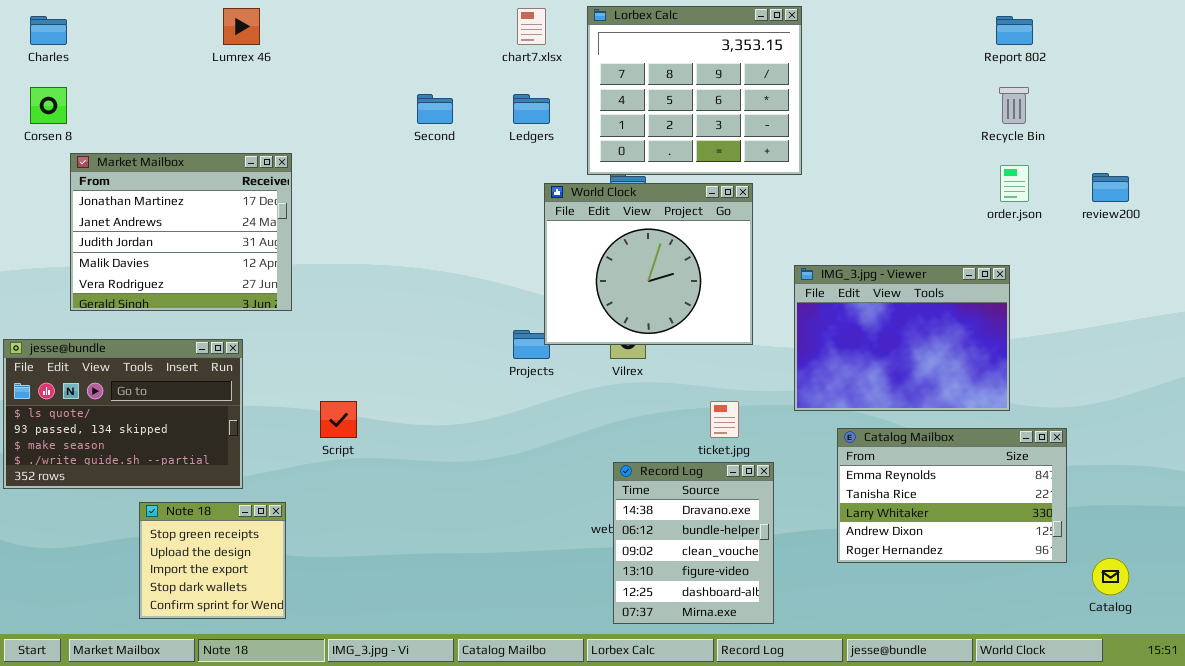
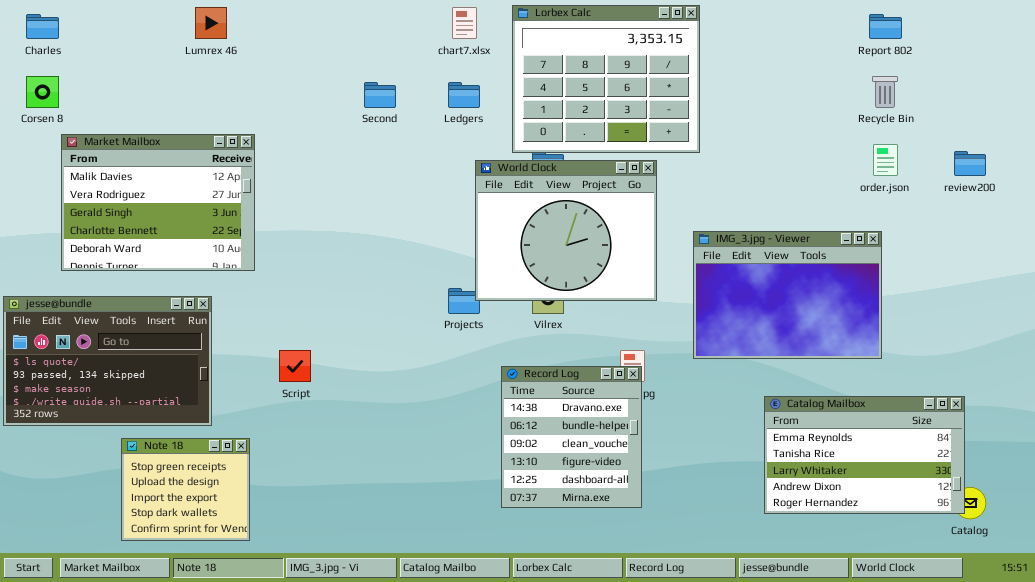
Market Mailbox: [70,153,292,311] -> [61,134,255,271], scrolled down 3 rows
Catalog Mailbox: [837,428,1067,563] -> [764,396,965,514], moved
Record Log: [613,462,774,624] -> [501,366,642,508], moved

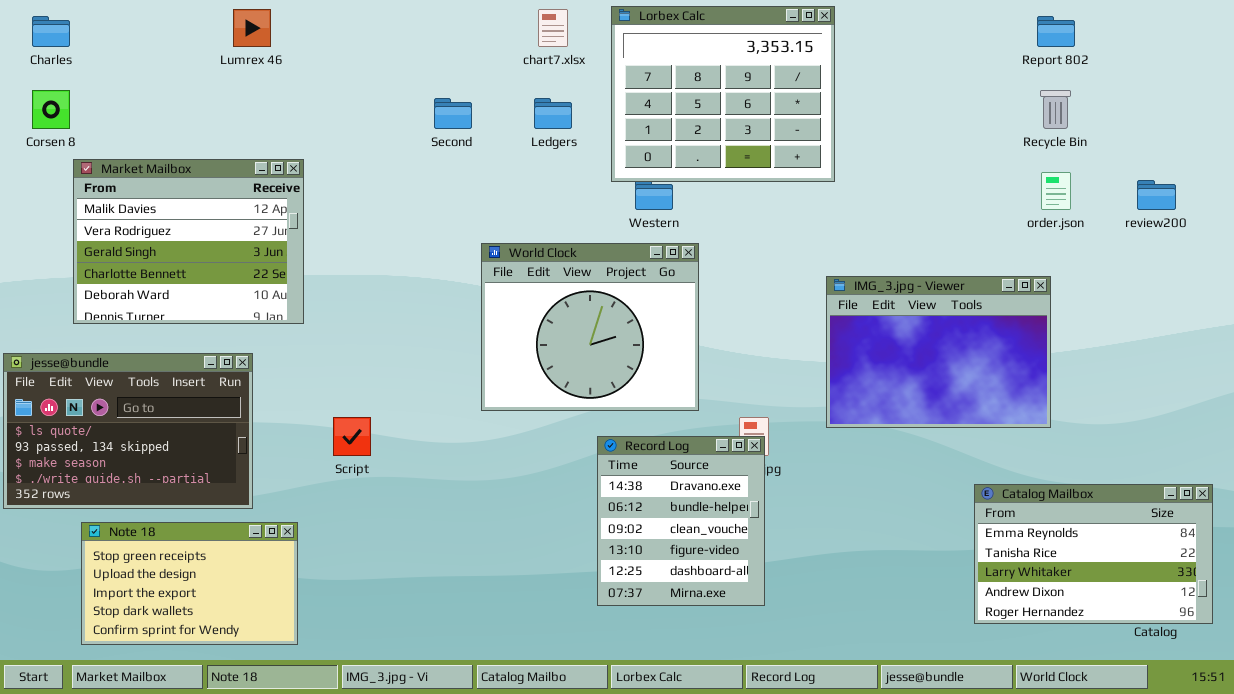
World Clock: [475,160,657,301] -> [481,243,699,411], moved
Catalog Mailbox: [764,396,965,514] -> [974,484,1213,624], moved
Note 18: [121,438,250,541] -> [81,522,298,645], resized

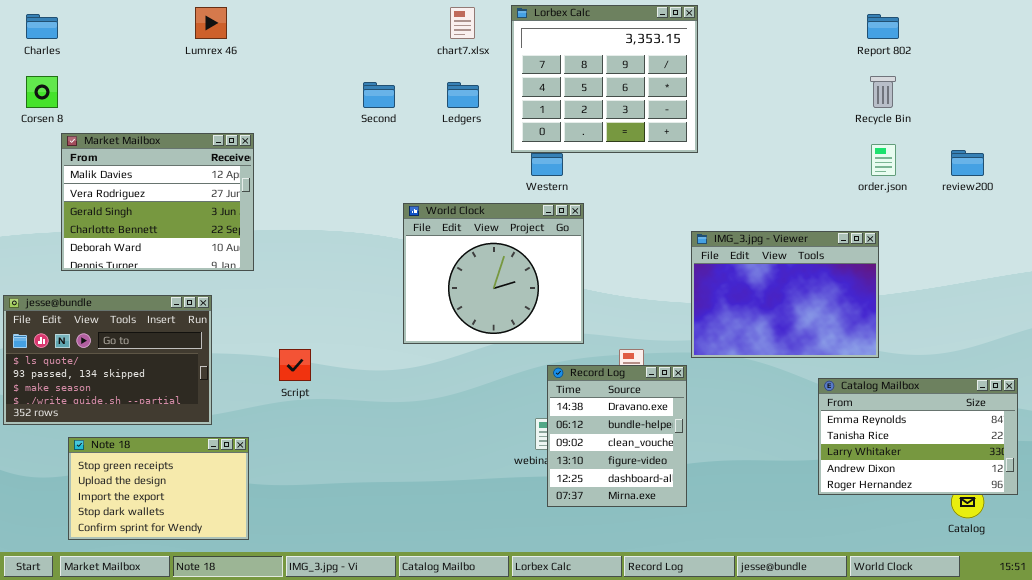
Record Log: [597,436,765,606] -> [547,365,687,507], moved
Catalog Mailbox: [974,484,1213,624] -> [818,378,1018,495], moved

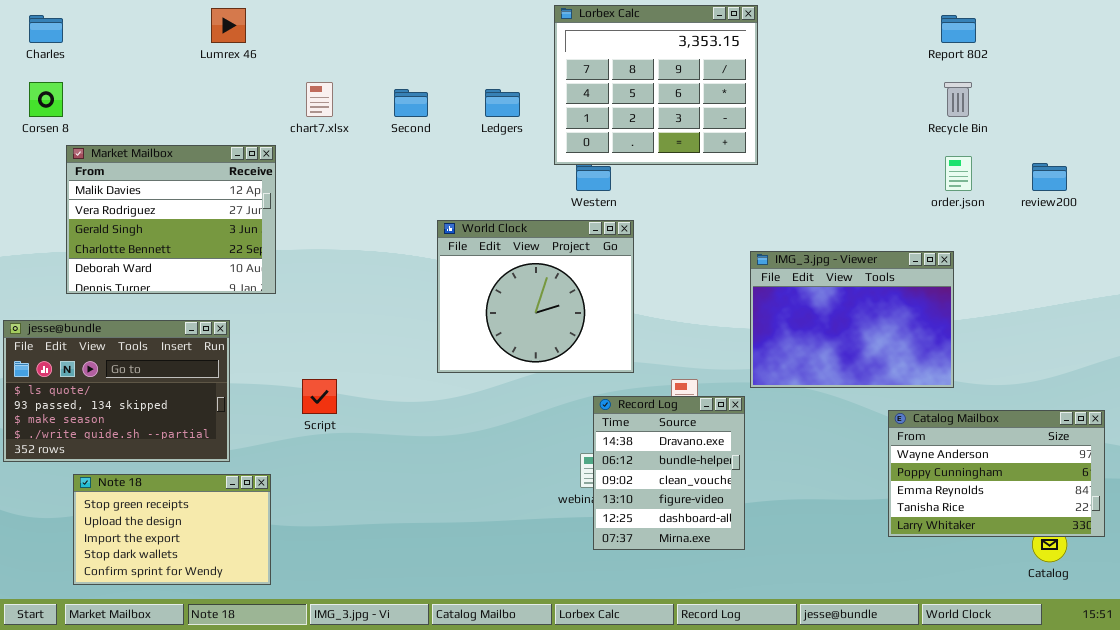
chart7.xlsx: [450,7,475,39] -> [306,82,333,117], moved
Catalog Mailbox: [818,378,1018,495] -> [888,410,1105,537], scrolled up 2 rows

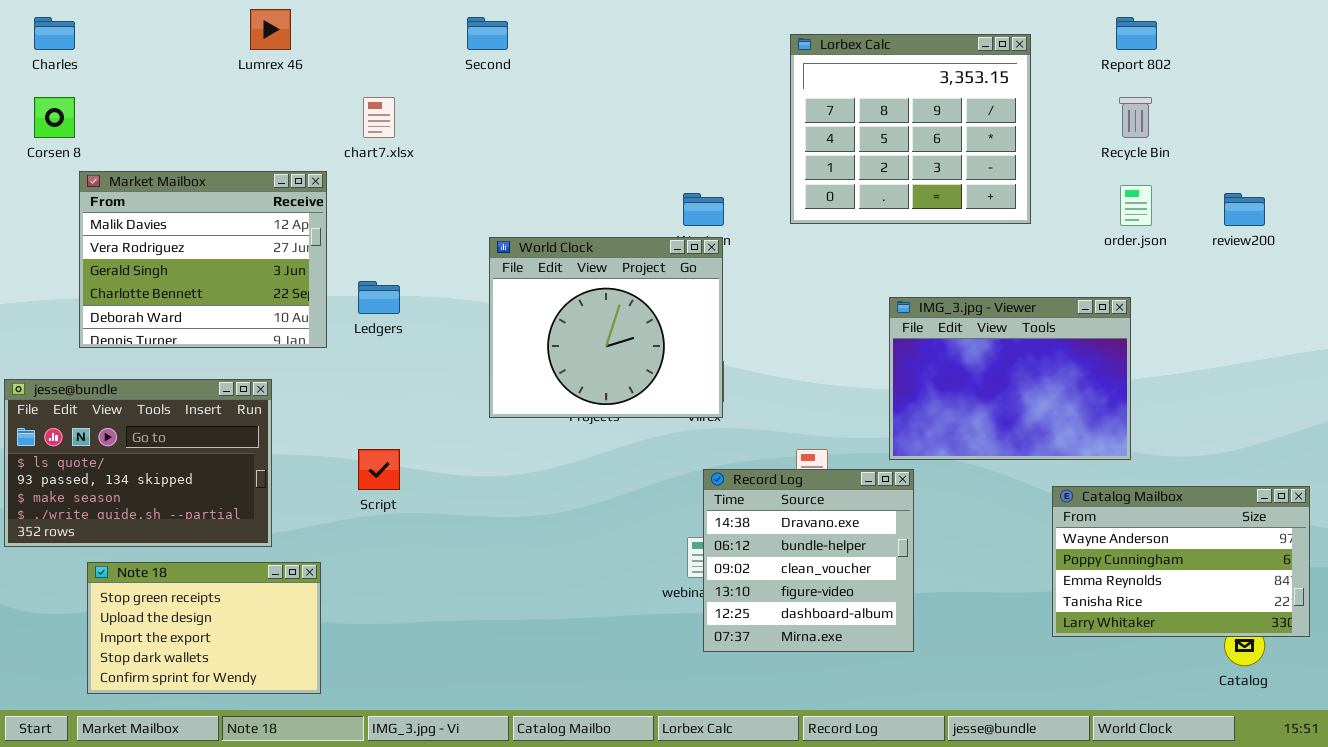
Lorbex Calc: [554,5,758,165] -> [790,34,1031,224], moved
Second: [394,89,428,117] -> [467,17,508,50], moved
Ledgers: [485,89,520,117] -> [358,281,400,314], moved
World Clock: [437,220,634,373] -> [489,237,723,418], moved
Record Log: [593,396,745,550] -> [703,469,914,652], resized

